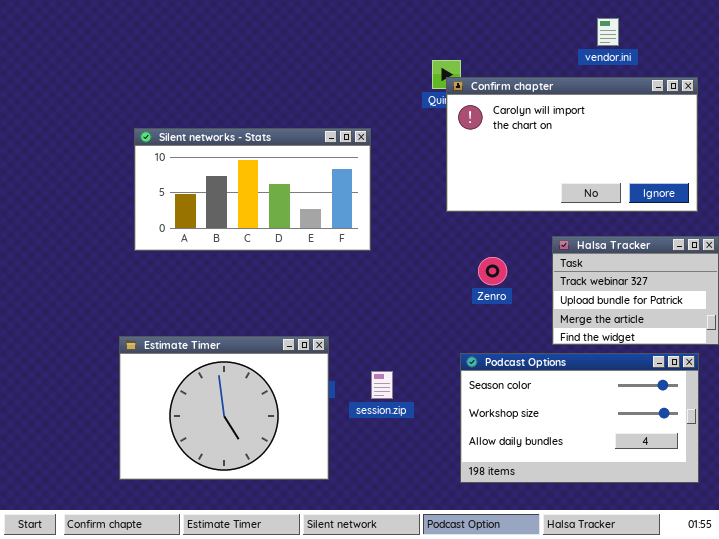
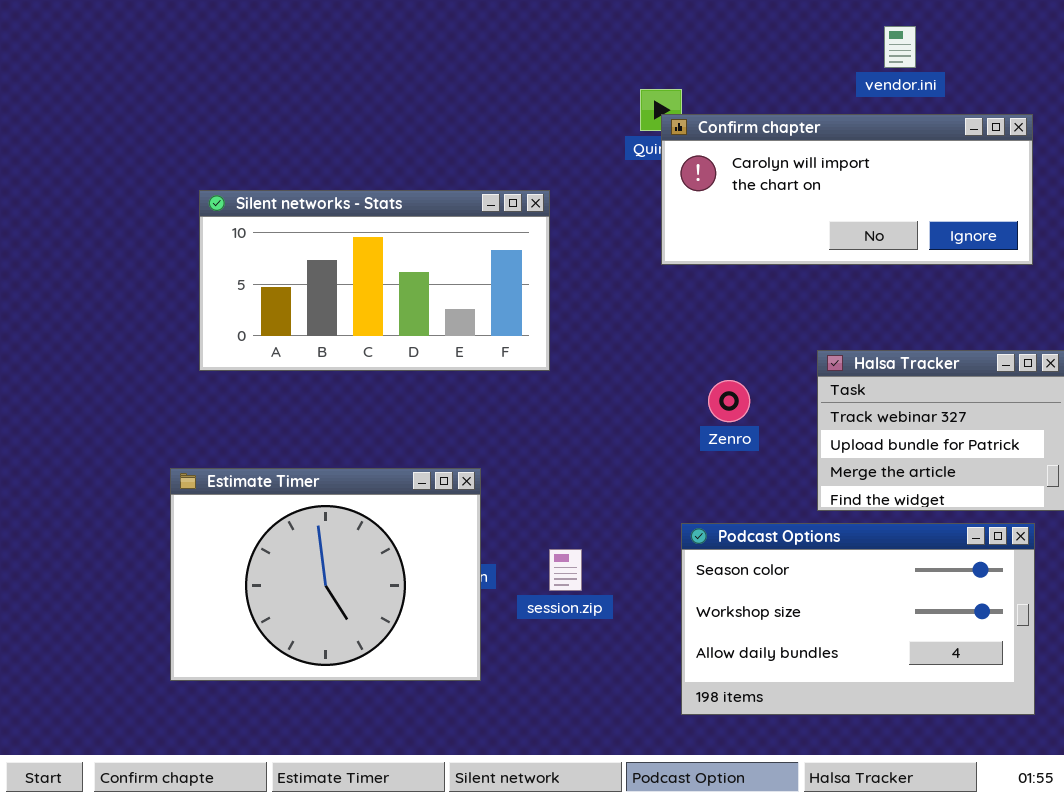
Confirm chapter: [446,77,698,212] -> [661,114,1033,265], resized
Estimate Timer: [119,336,329,480] -> [170,468,481,681], moved

